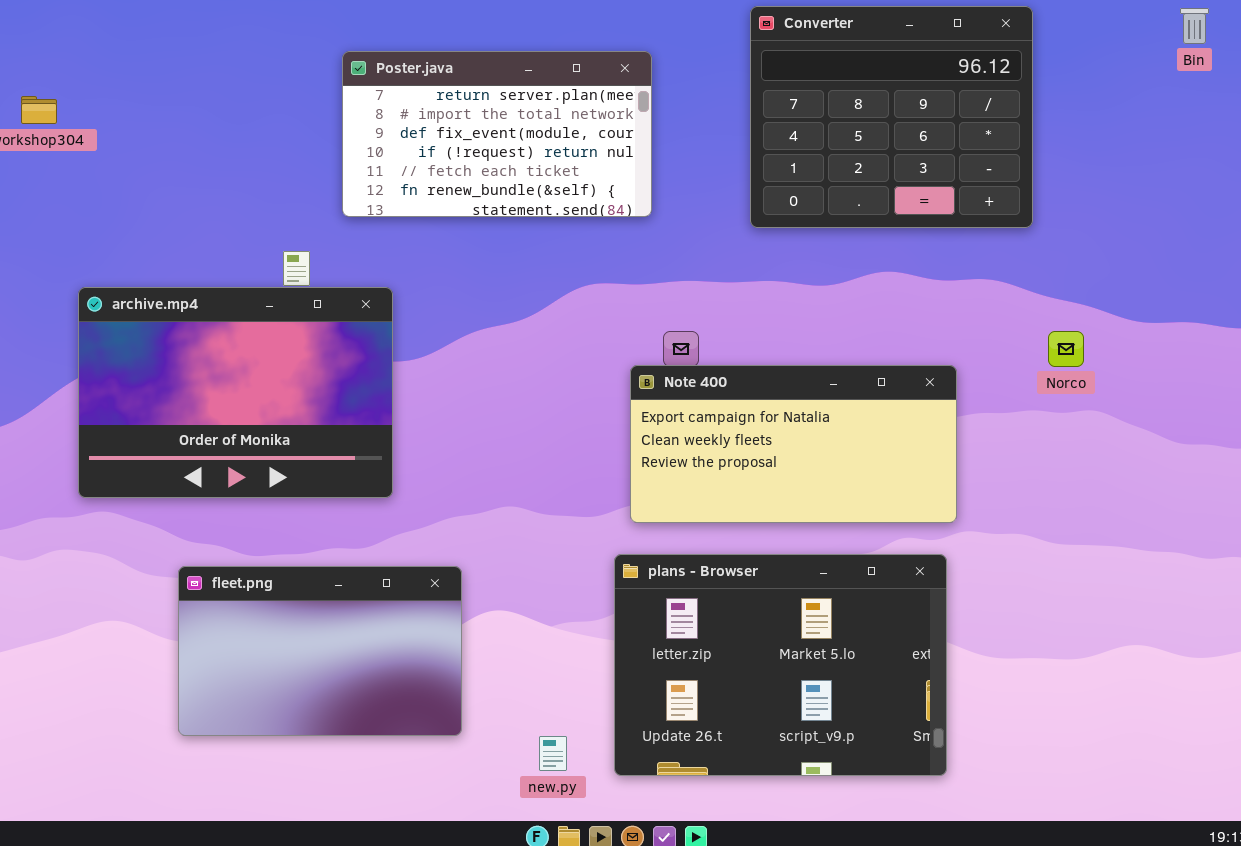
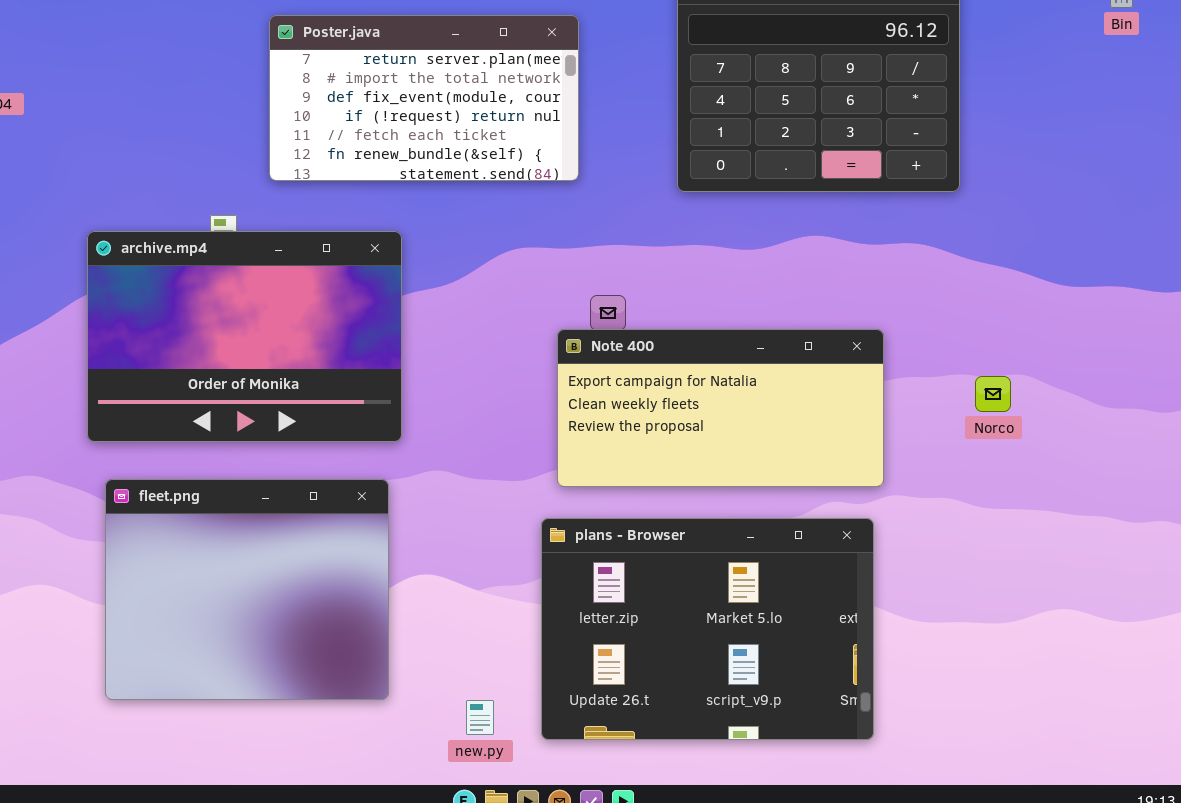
archive.mp4: [78,287,393,498] -> [87,231,402,442], moved
Norco: [1048,331,1084,367] -> [975,376,1011,412], moved
fleet.png: [178,566,462,736] -> [105,479,389,700], resized

